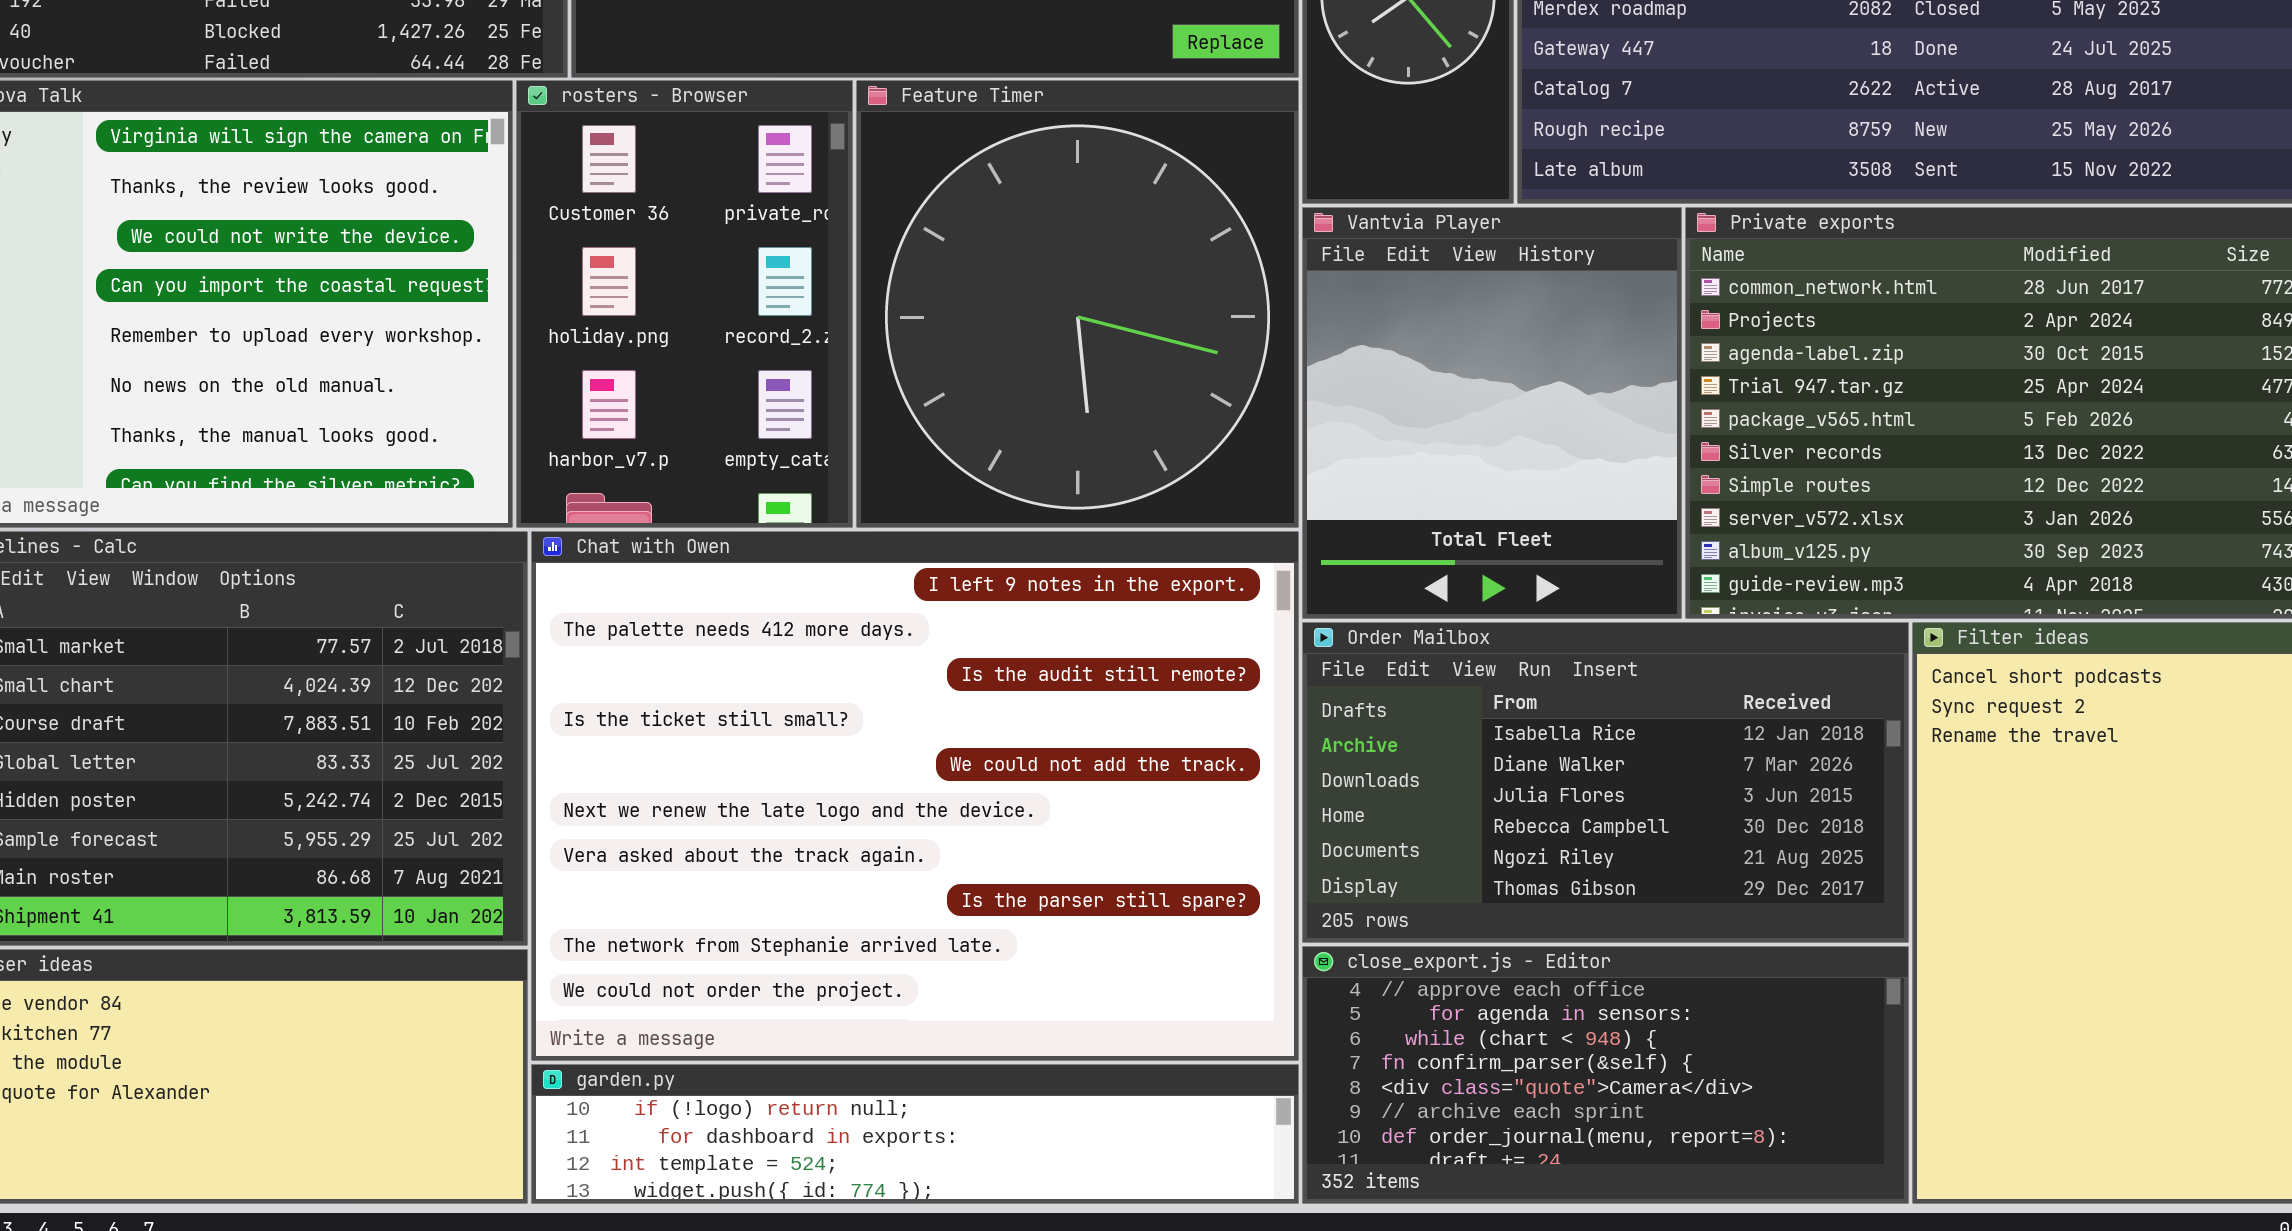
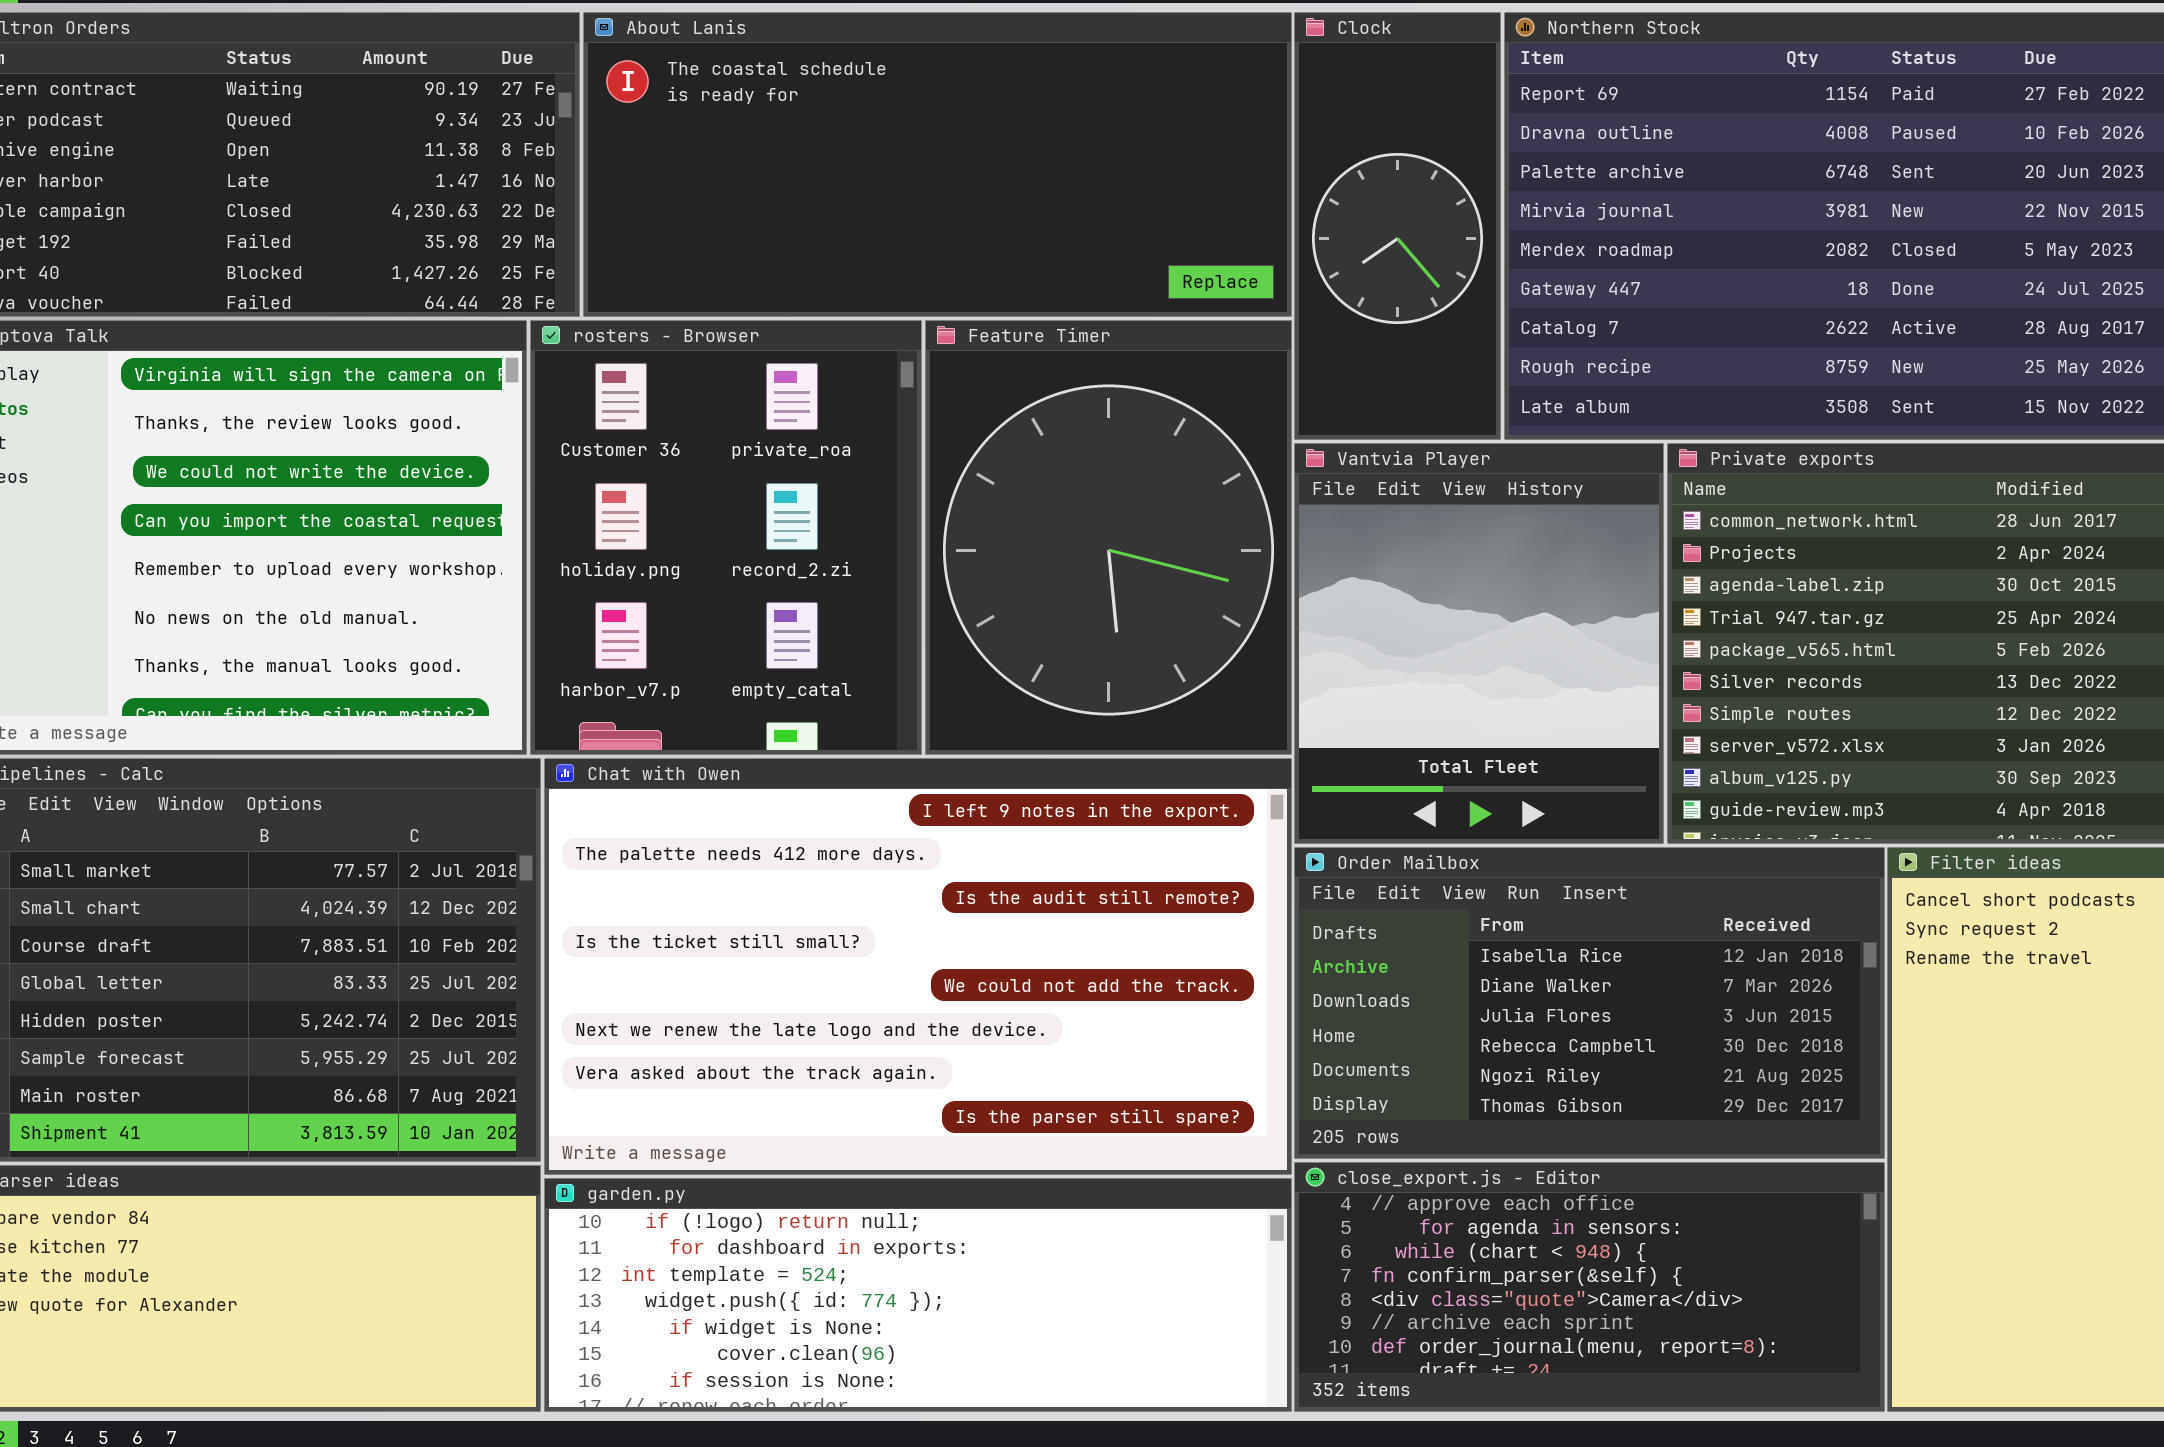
rosters - Browser: [516,80,853,528] -> [530,320,922,755], resized
Feature Timer: [856,80,1299,528] -> [925,320,1292,755], resized
Chat with Owen: [531,531,1299,1061] -> [544,758,1292,1175], resized
garden.py: [531,1064,1299,1204] -> [544,1178,1292,1412], resized

